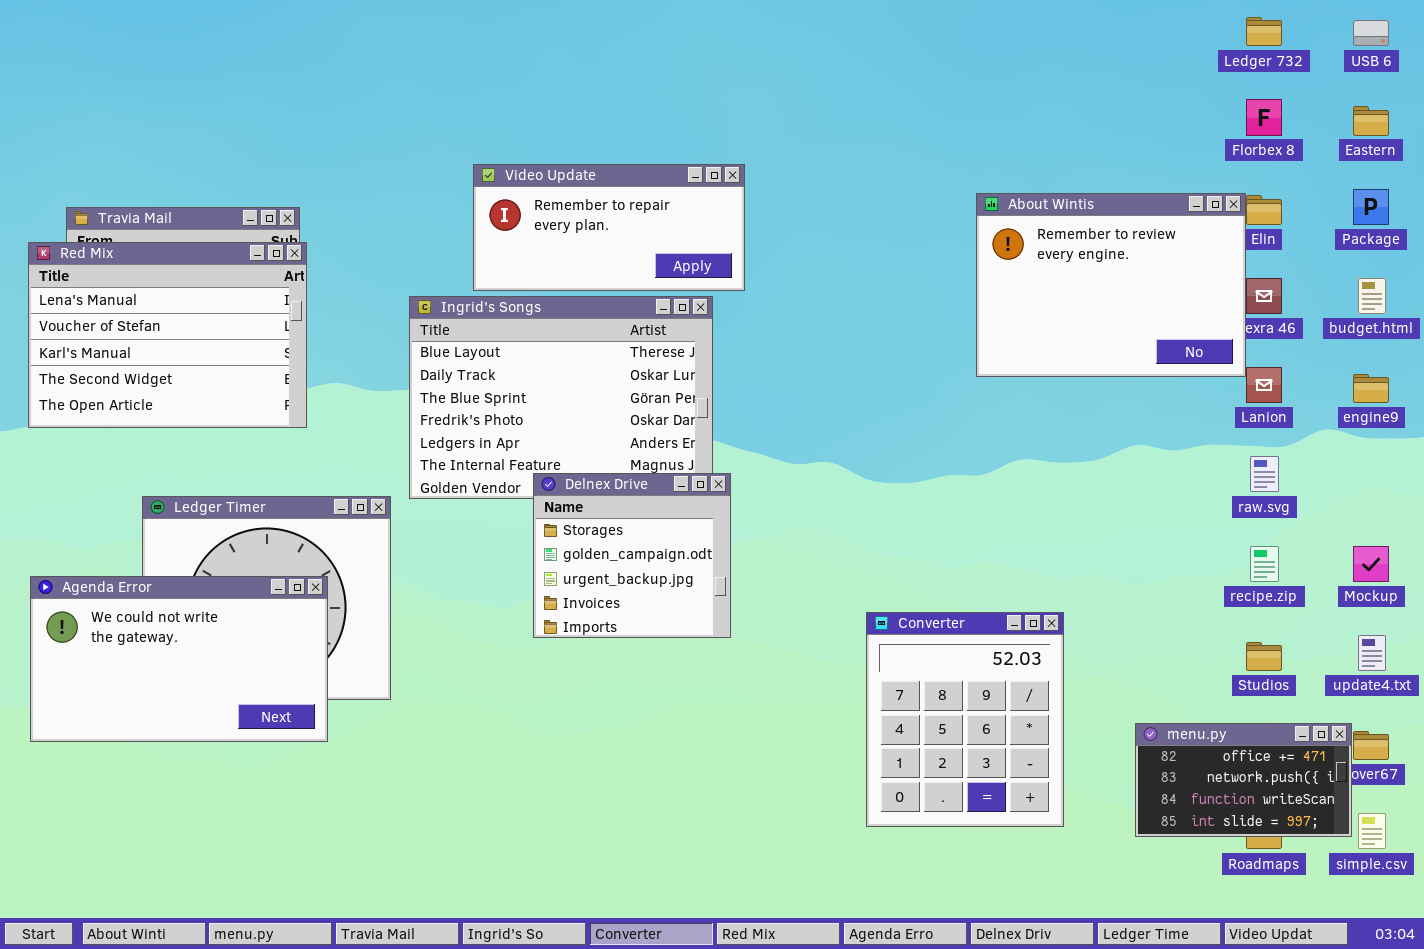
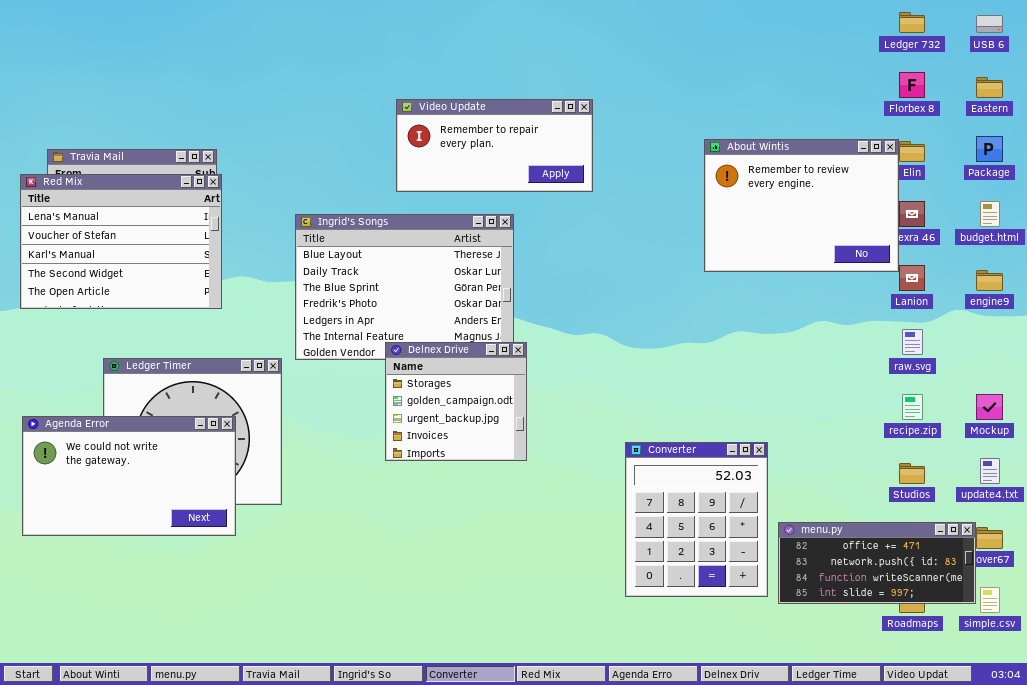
Video Update: [473,164,745,291] -> [396,99,593,192], moved
menu.py: [1135,723,1352,837] -> [778,522,976,604], resized

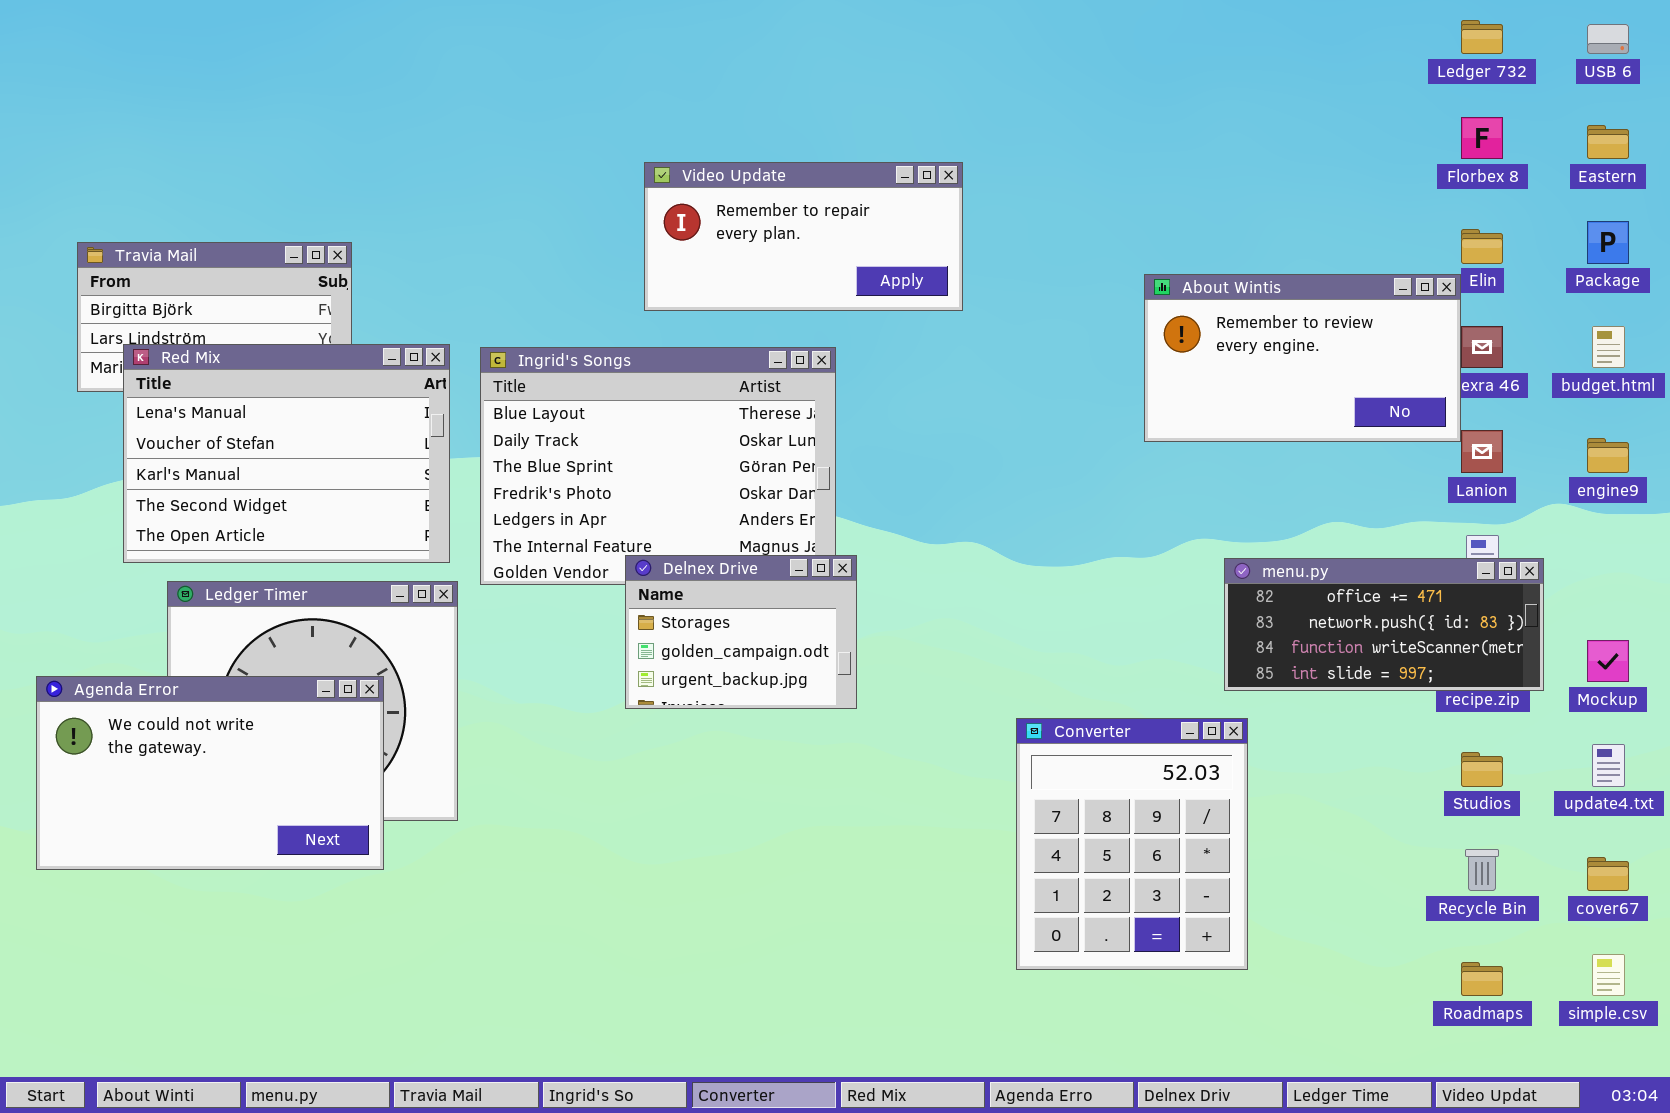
About Wintis: [704,139,899,272] -> [1144,274,1461,442], resized
Red Mix: [20,174,222,309] -> [123,344,450,563], moved
Delnex Drive: [385,342,527,461] -> [625,555,857,709], resized
menu.py: [778,522,976,604] -> [1224,558,1544,691], moved

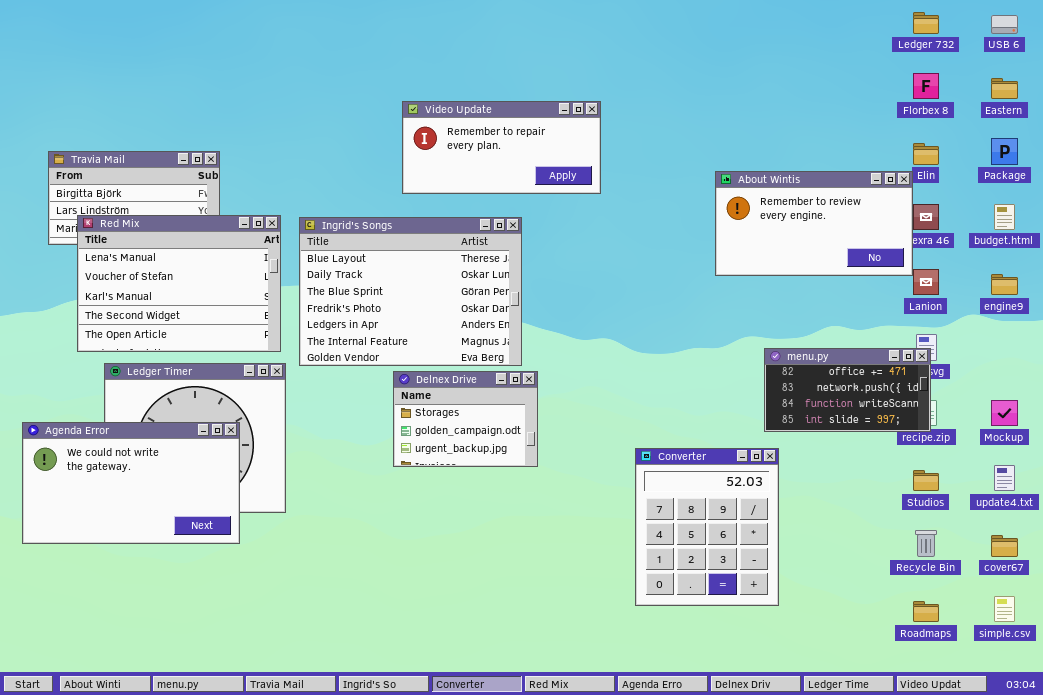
Delnex Drive: [625,555,857,709] -> [393,371,538,467], moved
menu.py: [1224,558,1544,691] -> [764,348,931,432], resized

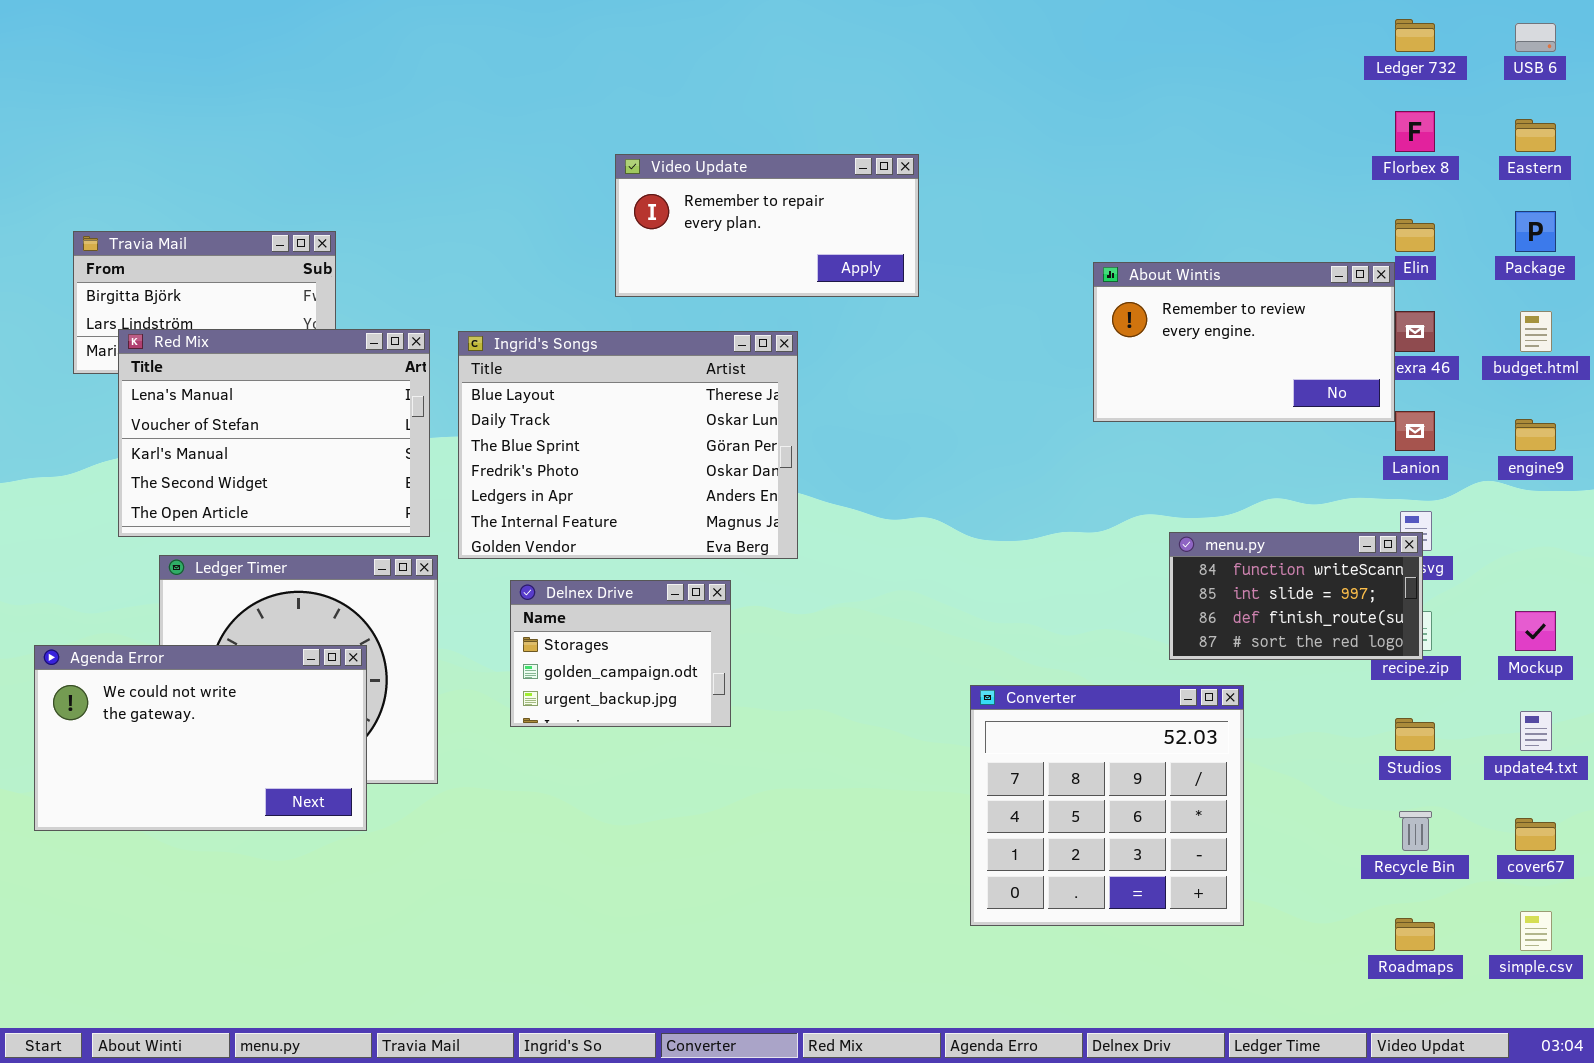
menu.py: [764,348,931,432] -> [1169,532,1423,660], scrolled down 2 rows
Delnex Drive: [393,371,538,467] -> [510,580,731,727], moved
Converter: [635,448,779,606] -> [970,685,1244,926], resized

